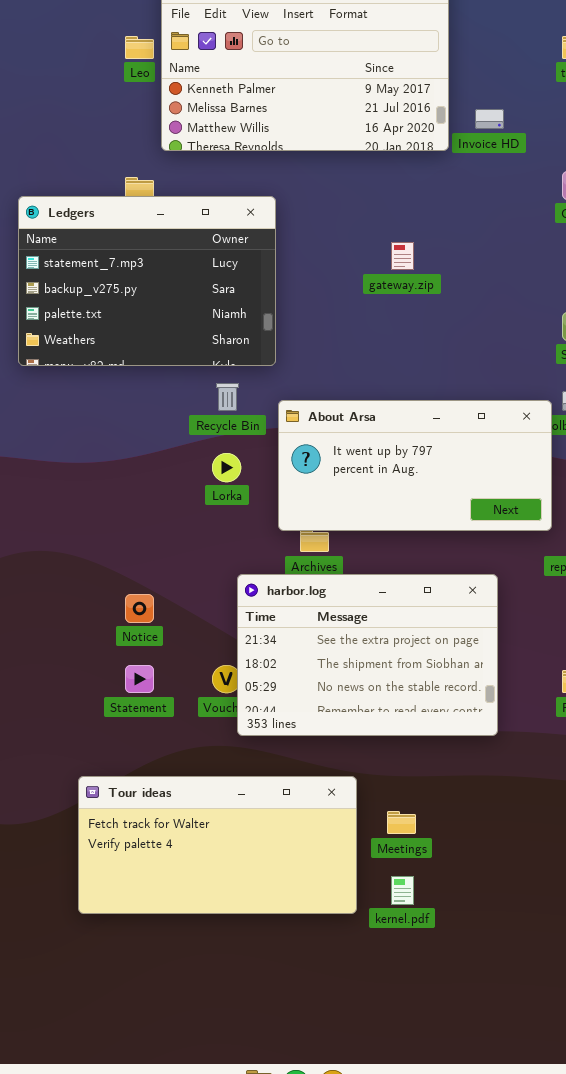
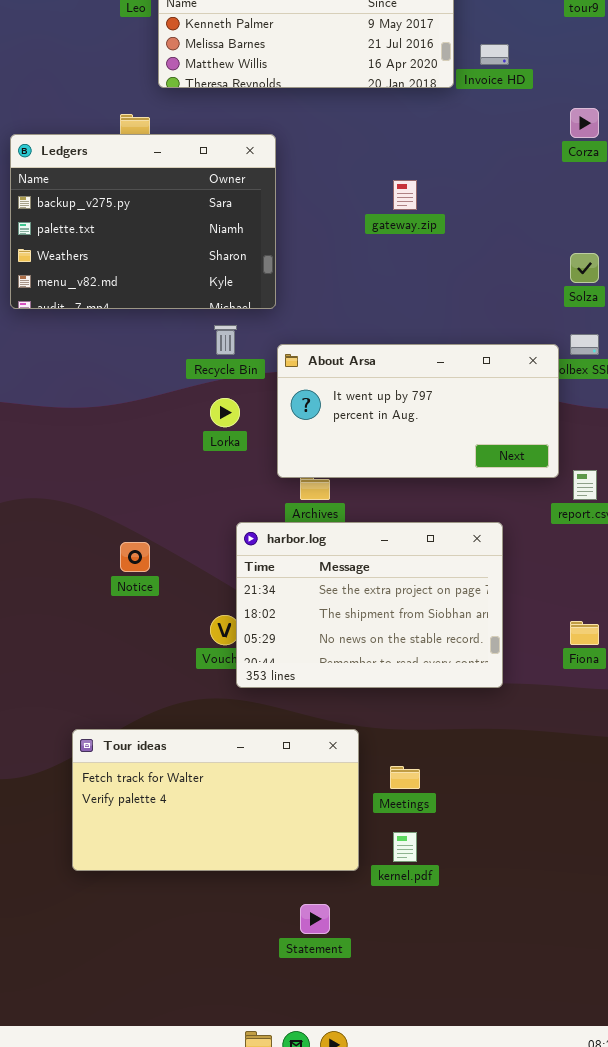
Ledgers: [18,196,276,366] -> [10,134,276,309], scrolled down 1 row
Statement: [125,665,154,693] -> [300,904,330,934], moved

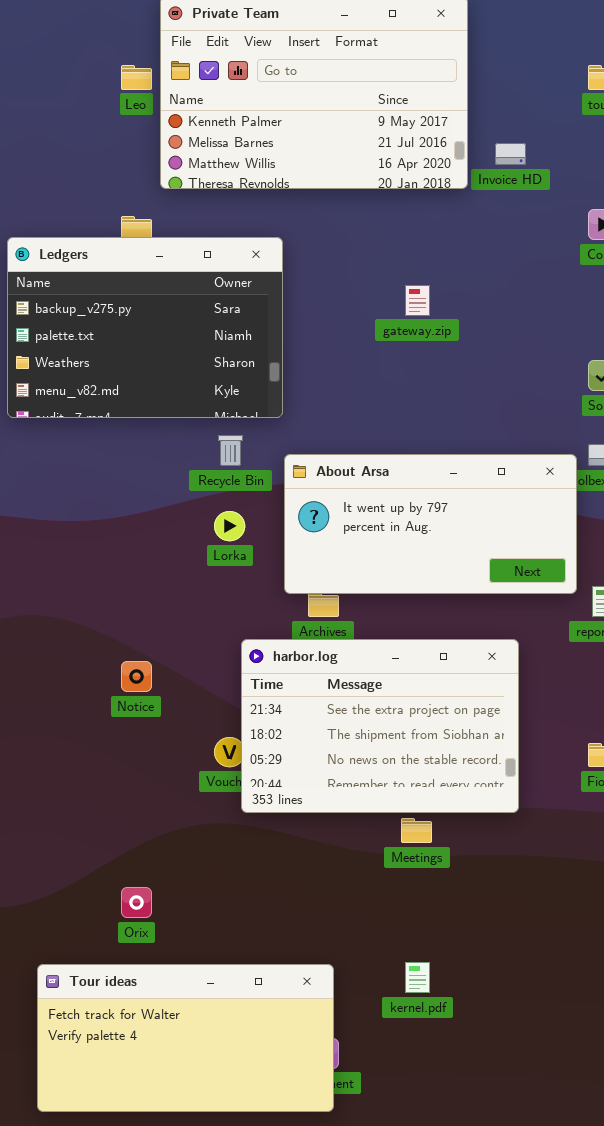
Tour ideas: [72,729,359,871] -> [37,964,334,1112], moved
Meetings: [390,766,420,789] -> [401,818,432,843], moved

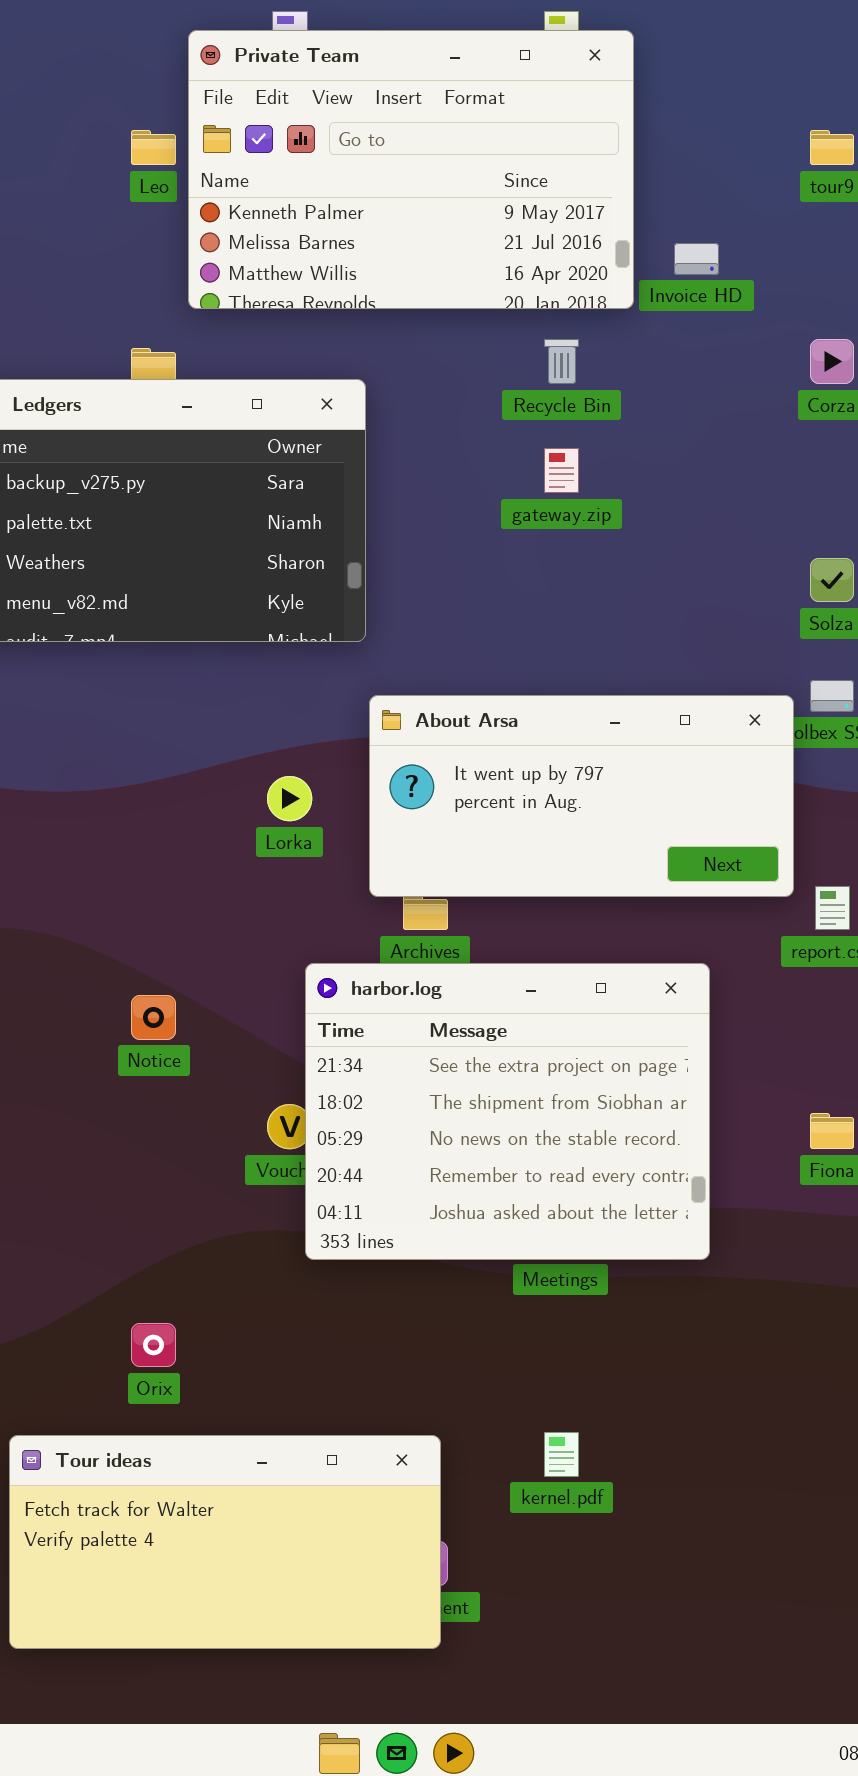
Recycle Bin: [218,435,243,466] -> [544,339,579,384], moved
harbor.log: [241,639,519,813] -> [305,963,710,1260], resized

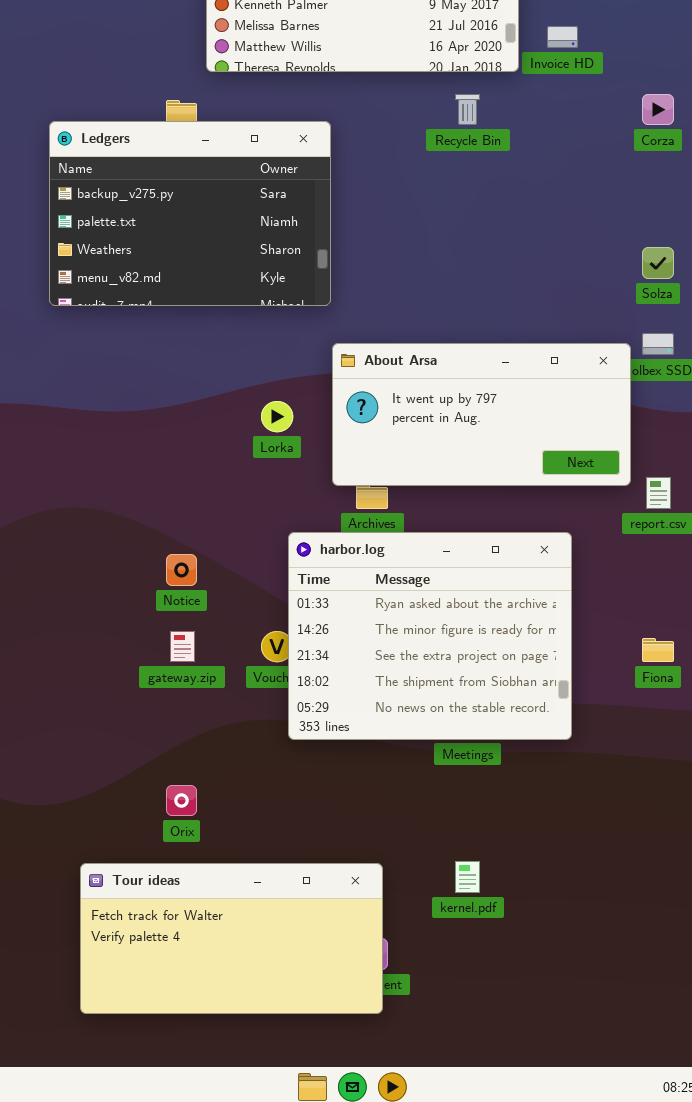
gateway.zip: [544,448,579,493] -> [170,631,195,662], moved
harbor.log: [305,963,710,1260] -> [288,532,572,740], scrolled up 2 rows

